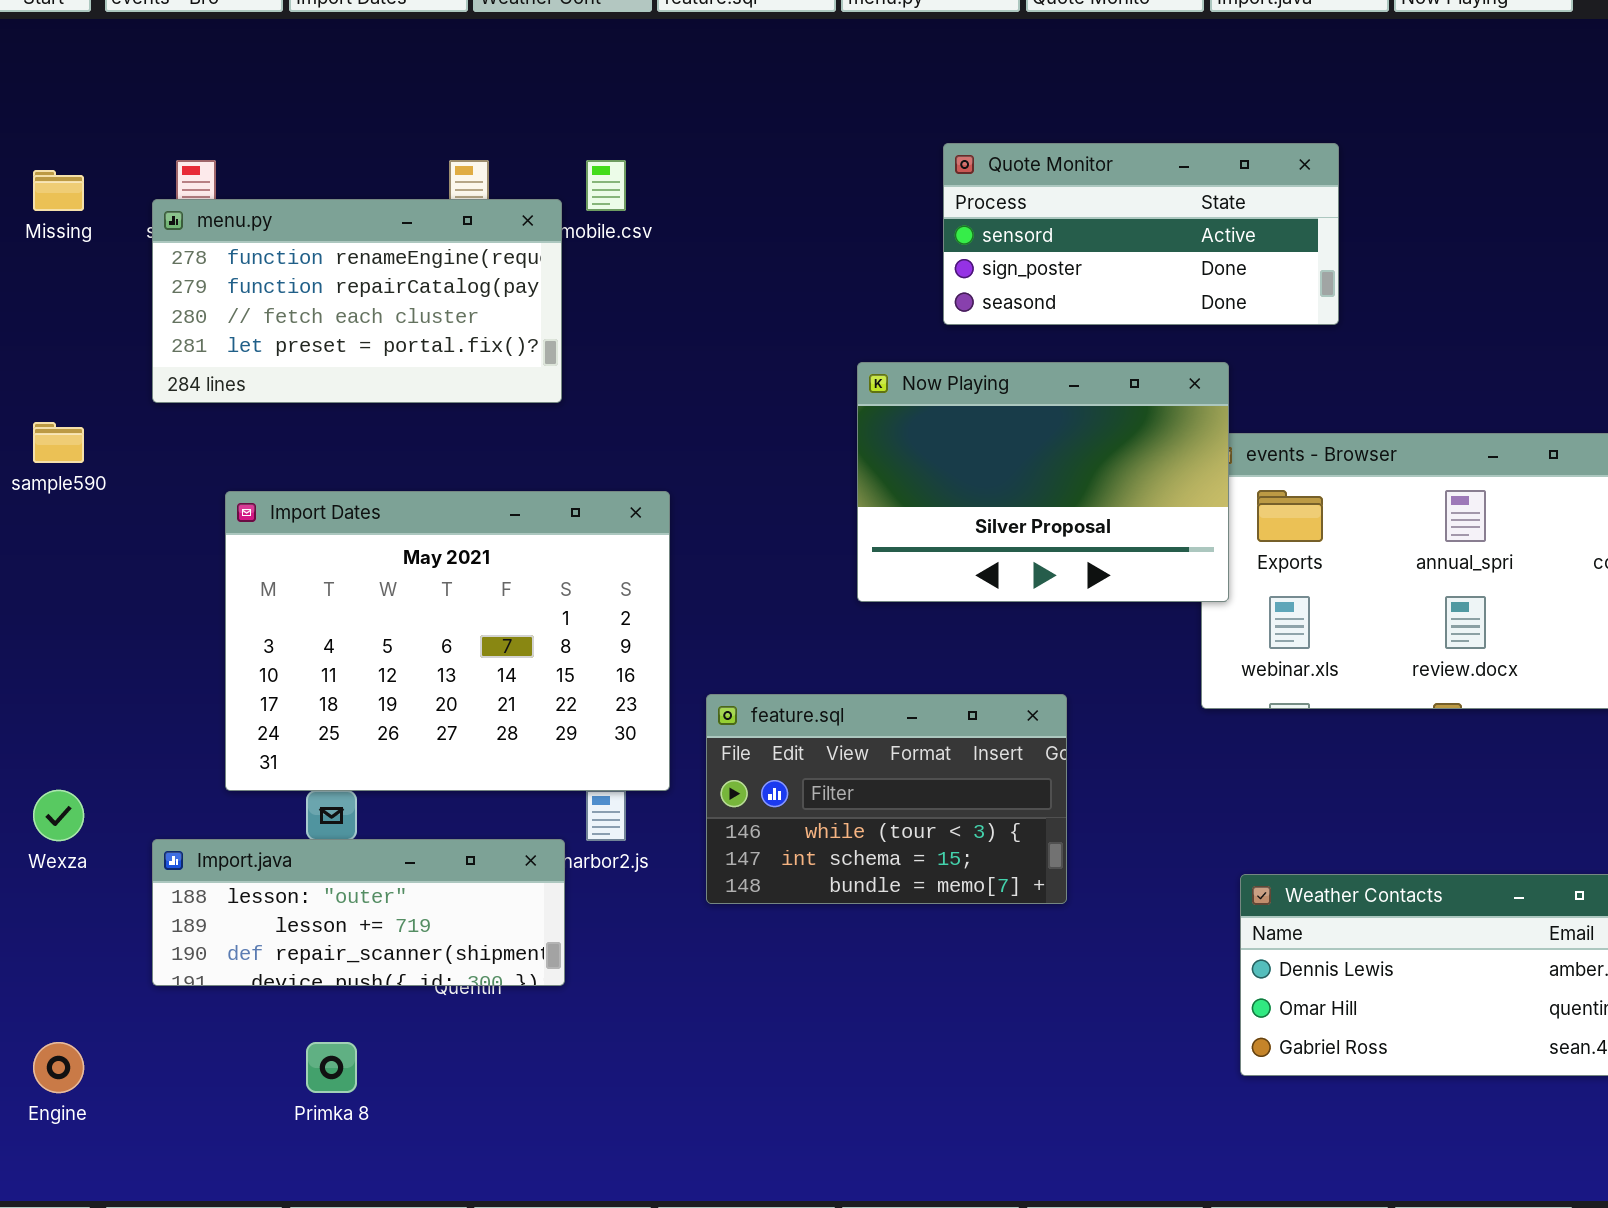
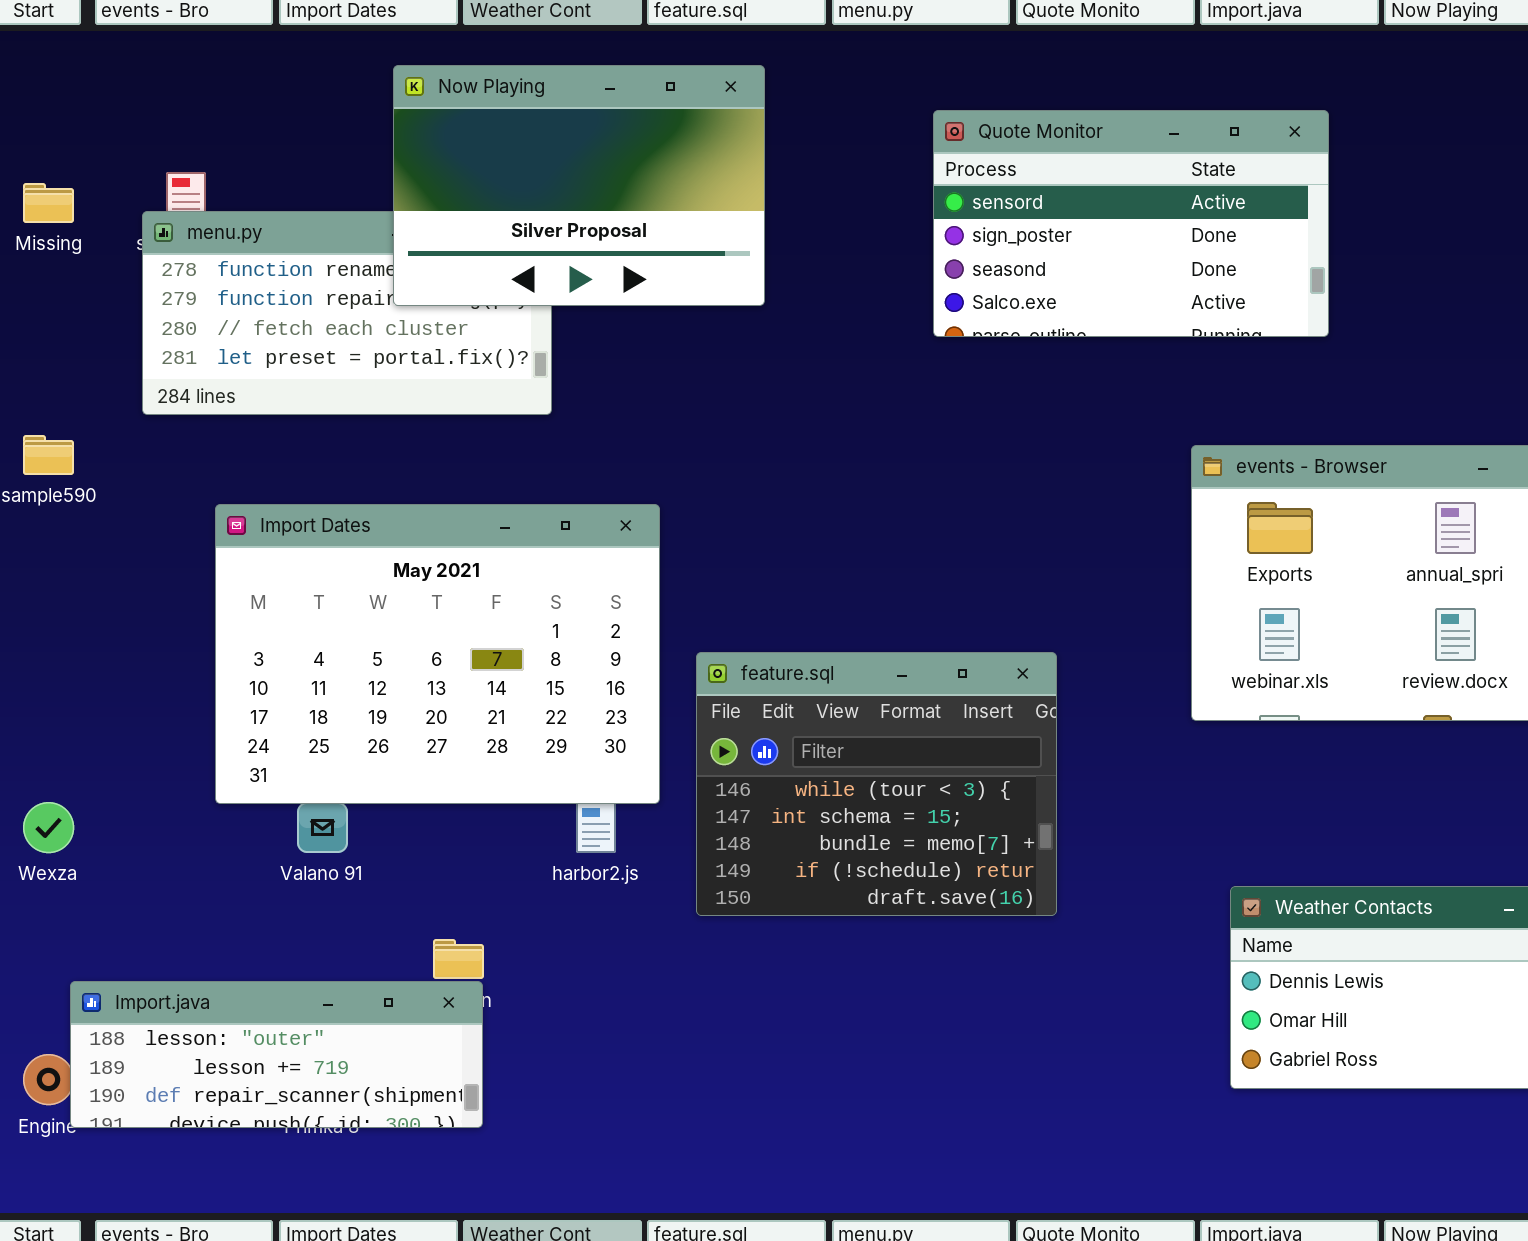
Quote Monitor: [943,143,1339,325] -> [933,110,1329,337], resized
Now Playing: [857,362,1229,602] -> [393,65,765,306], moved
feature.sql: [706,694,1067,904] -> [696,652,1057,916], resized
Import.java: [152,839,565,986] -> [70,981,483,1128], moved

